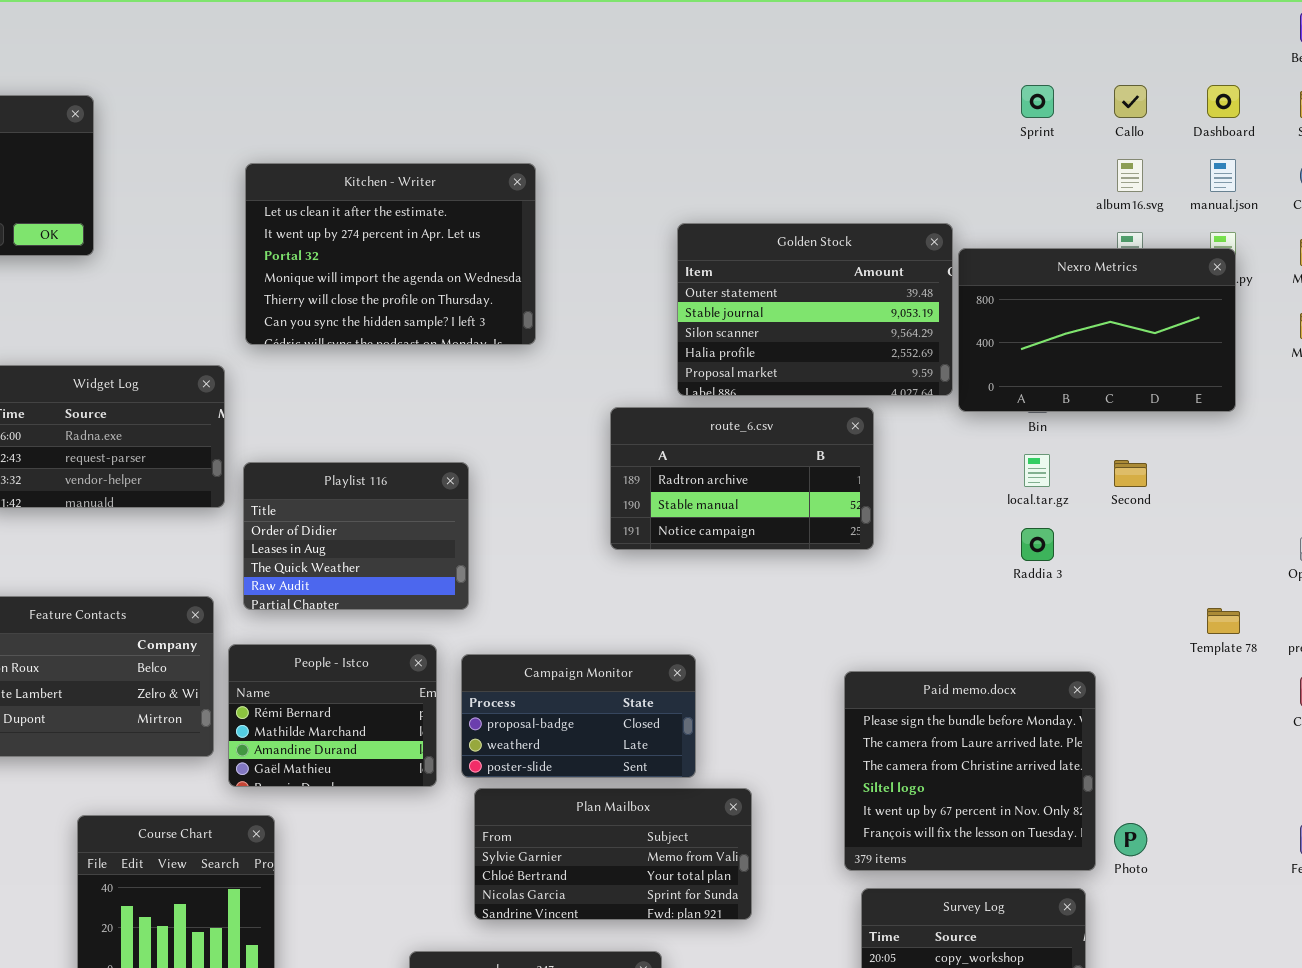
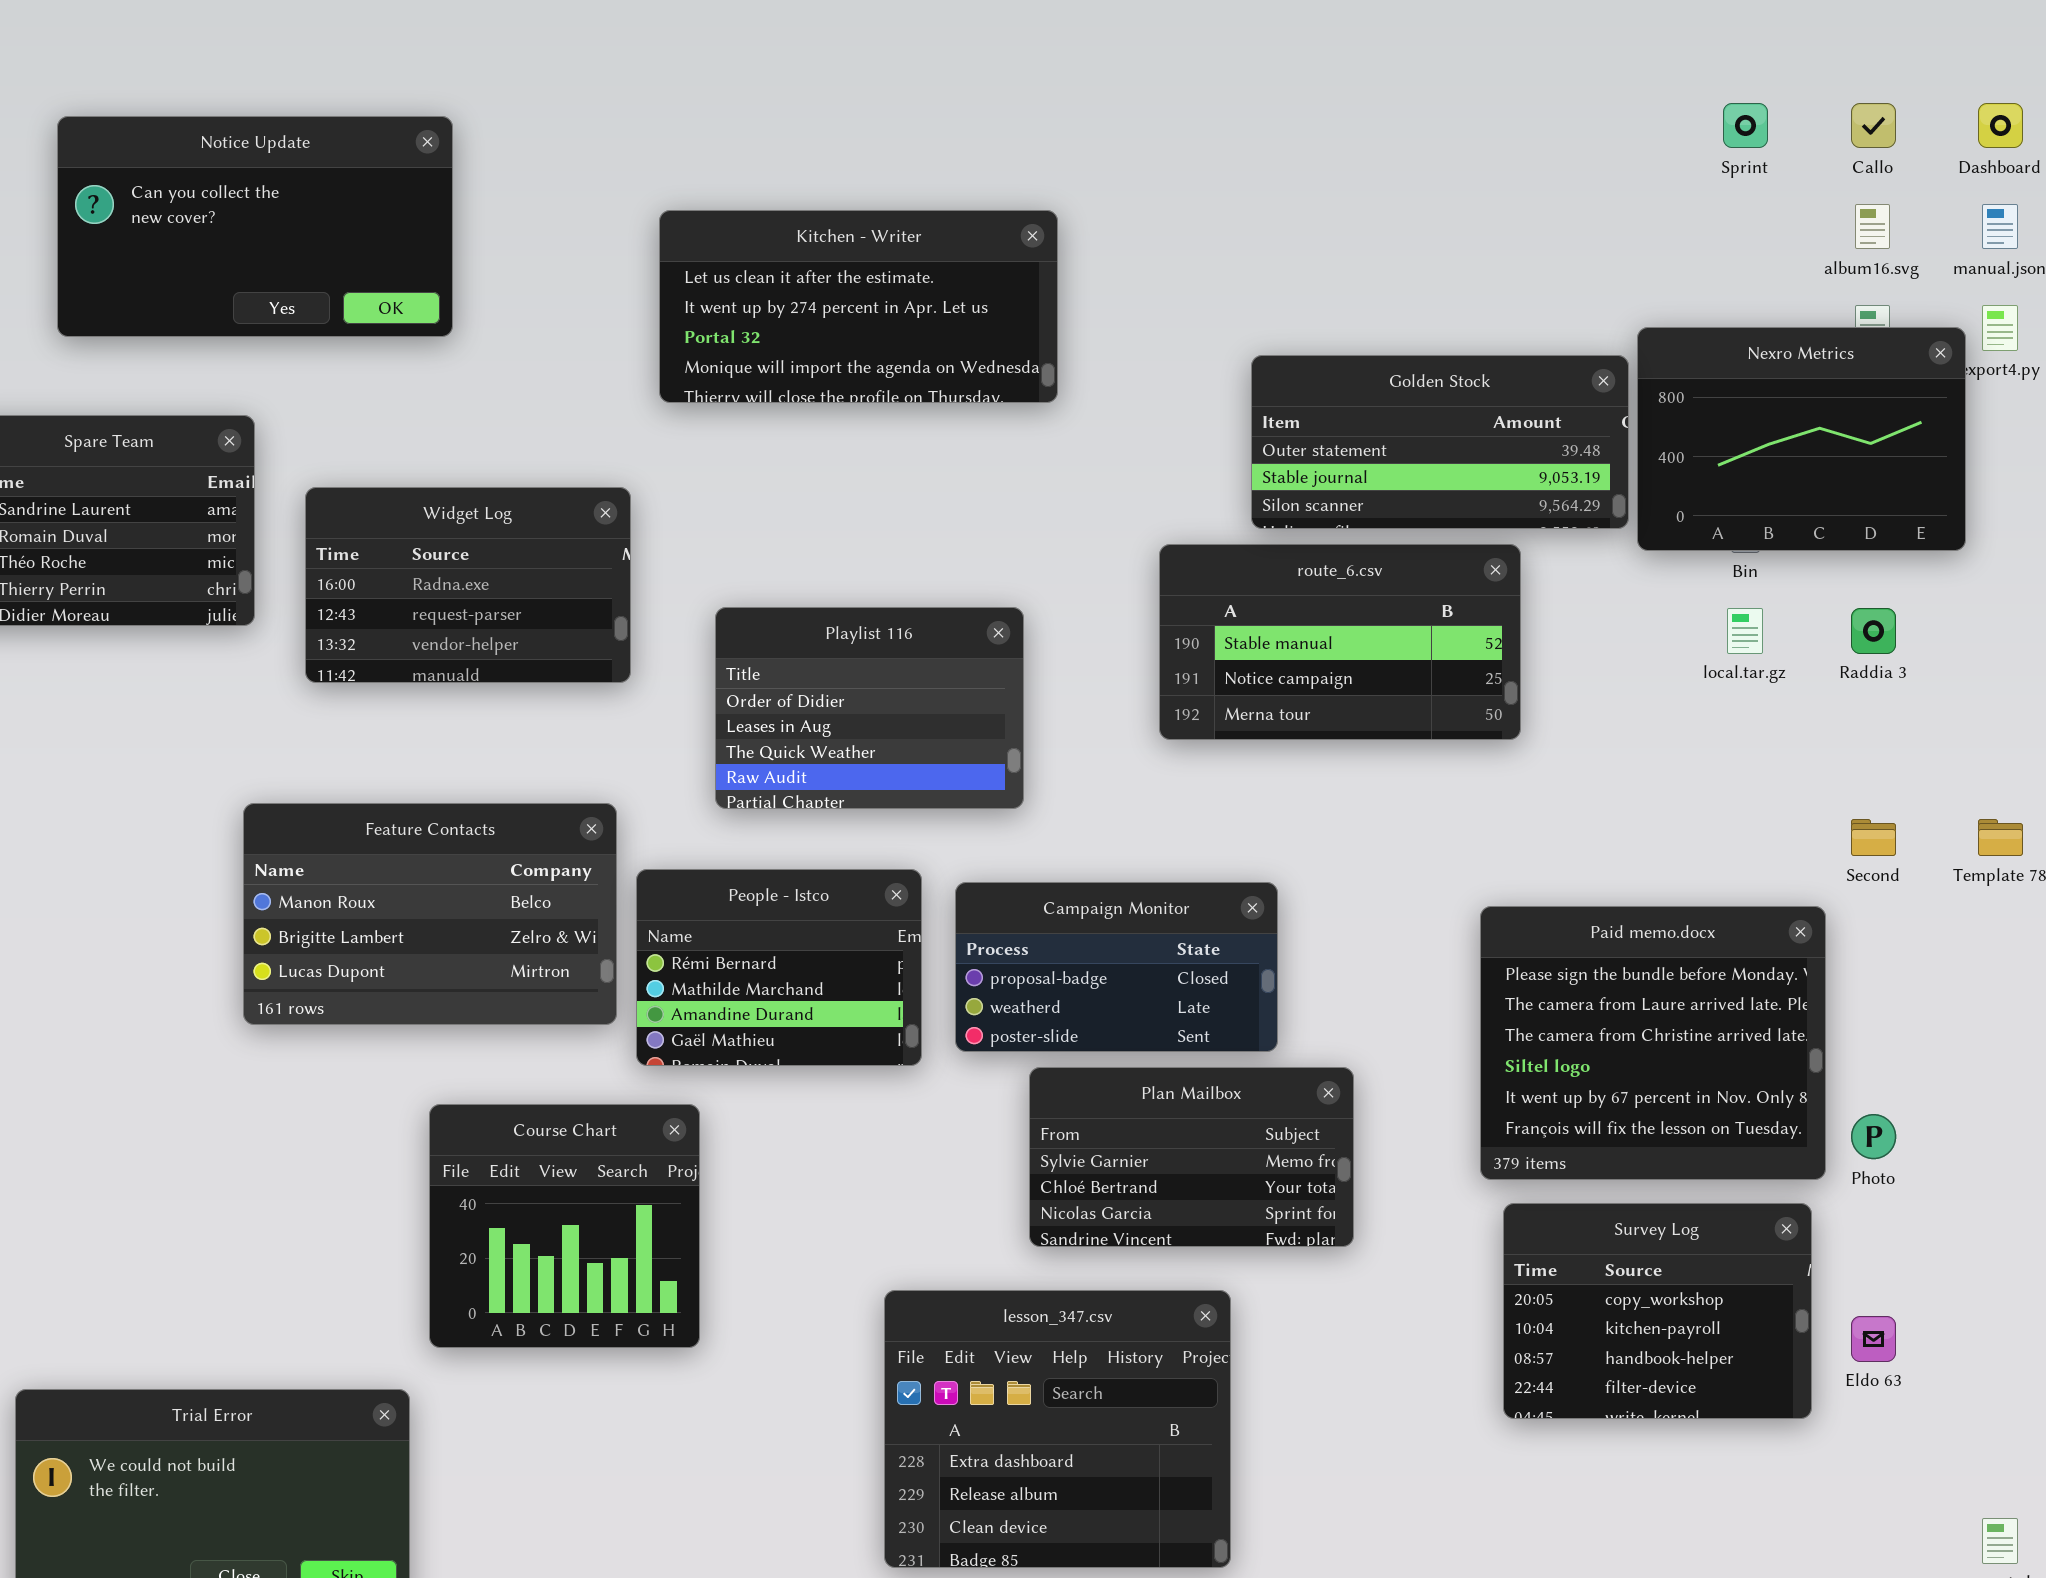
Kitchen - Writer: [245,163,536,345] -> [659,210,1058,403], resized
Golden Stock: [677,223,953,396] -> [1251,355,1629,529], resized
Nexro Metrics: [958,248,1236,412] -> [1637,327,1966,551], resized
route_6.csv: [610,407,874,550] -> [1159,544,1521,740], scrolled down 1 row
Second: [1114,460,1147,487] -> [1851,819,1896,856], moved
Playlist 116: [243,462,469,610] -> [715,607,1024,809], moved
Raddia 3: [1021,528,1054,561] -> [1851,608,1896,654], moved
Plan Mailbox: [474,788,752,920] -> [1029,1067,1354,1247], resized

